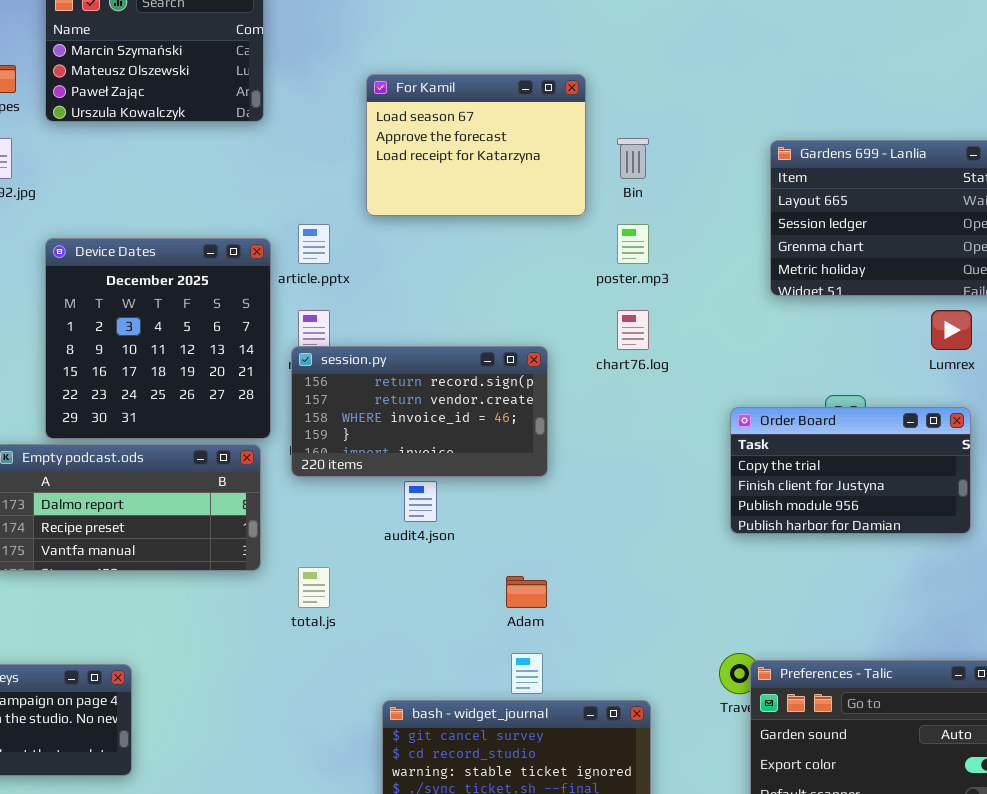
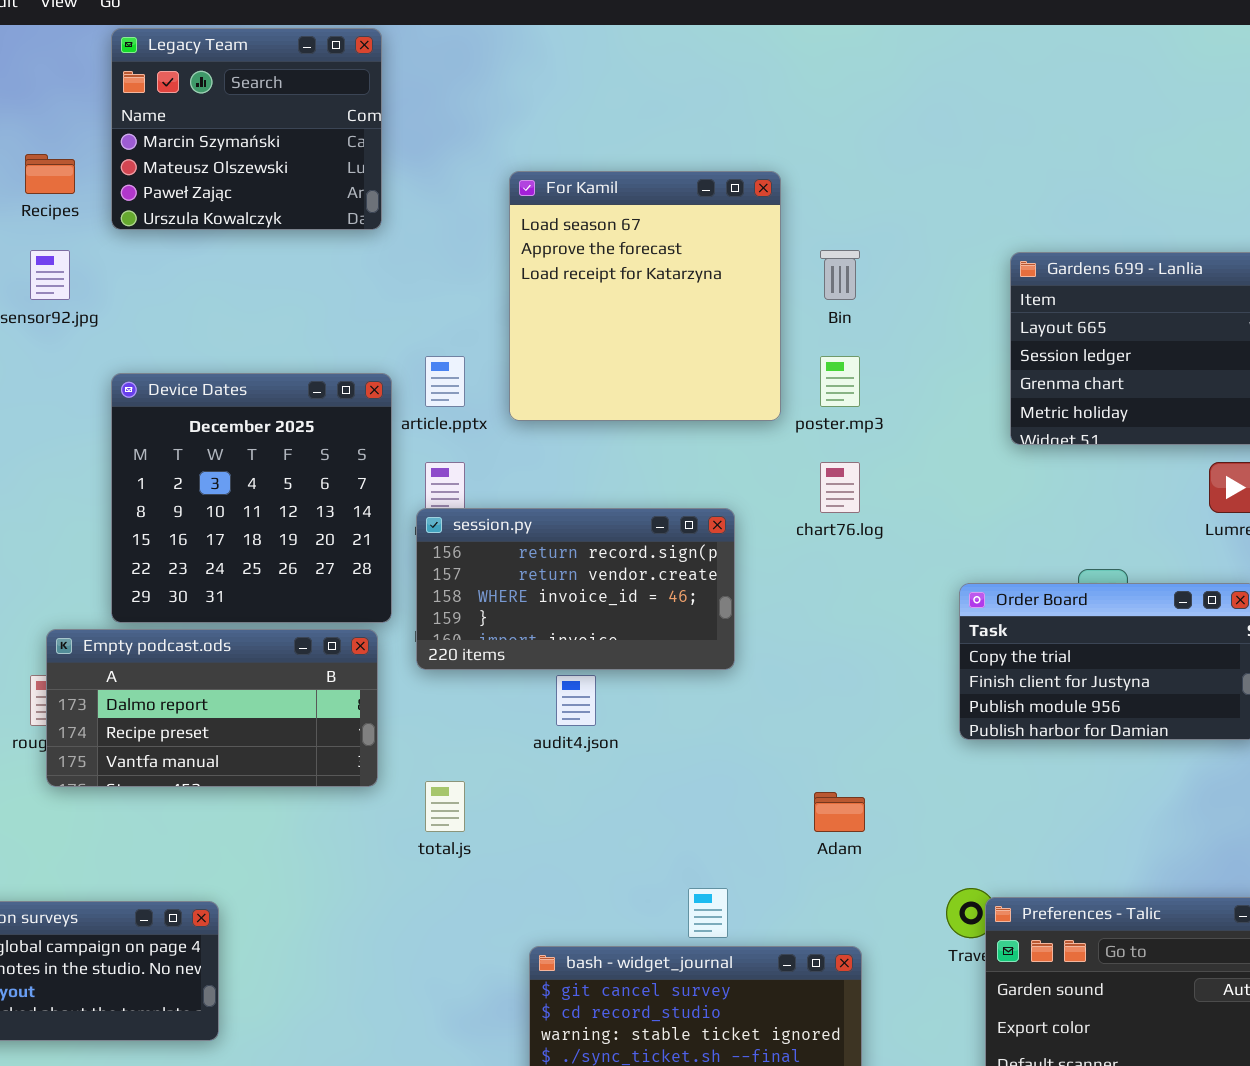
For Kamil: [366,74,586,216] -> [509,171,781,421], resized
Adam: [506,576,547,608] -> [814,792,865,832], moved

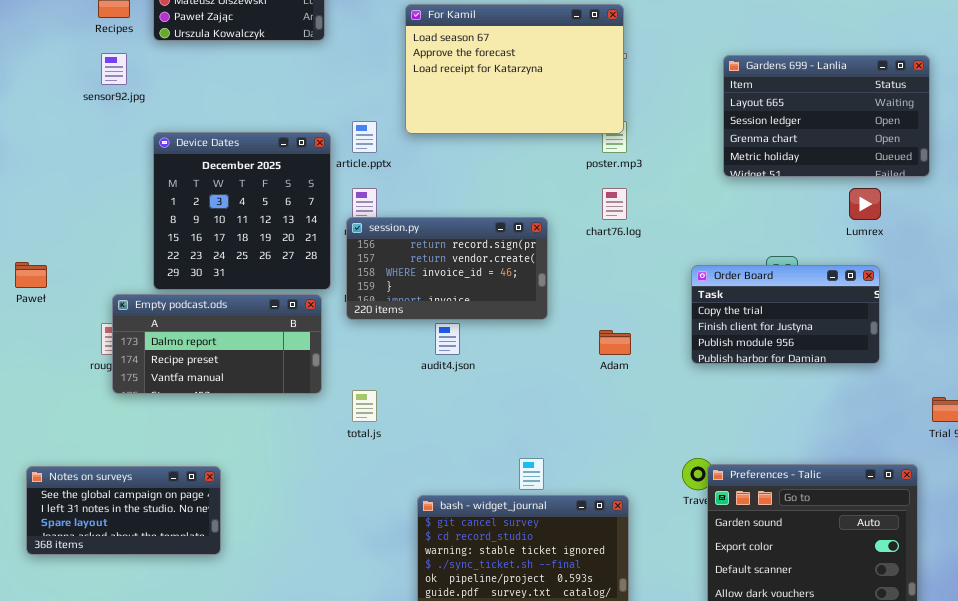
For Kamil: [509,171,781,421] -> [405,4,624,134], resized
Adam: [814,792,865,832] -> [599,330,631,355], moved

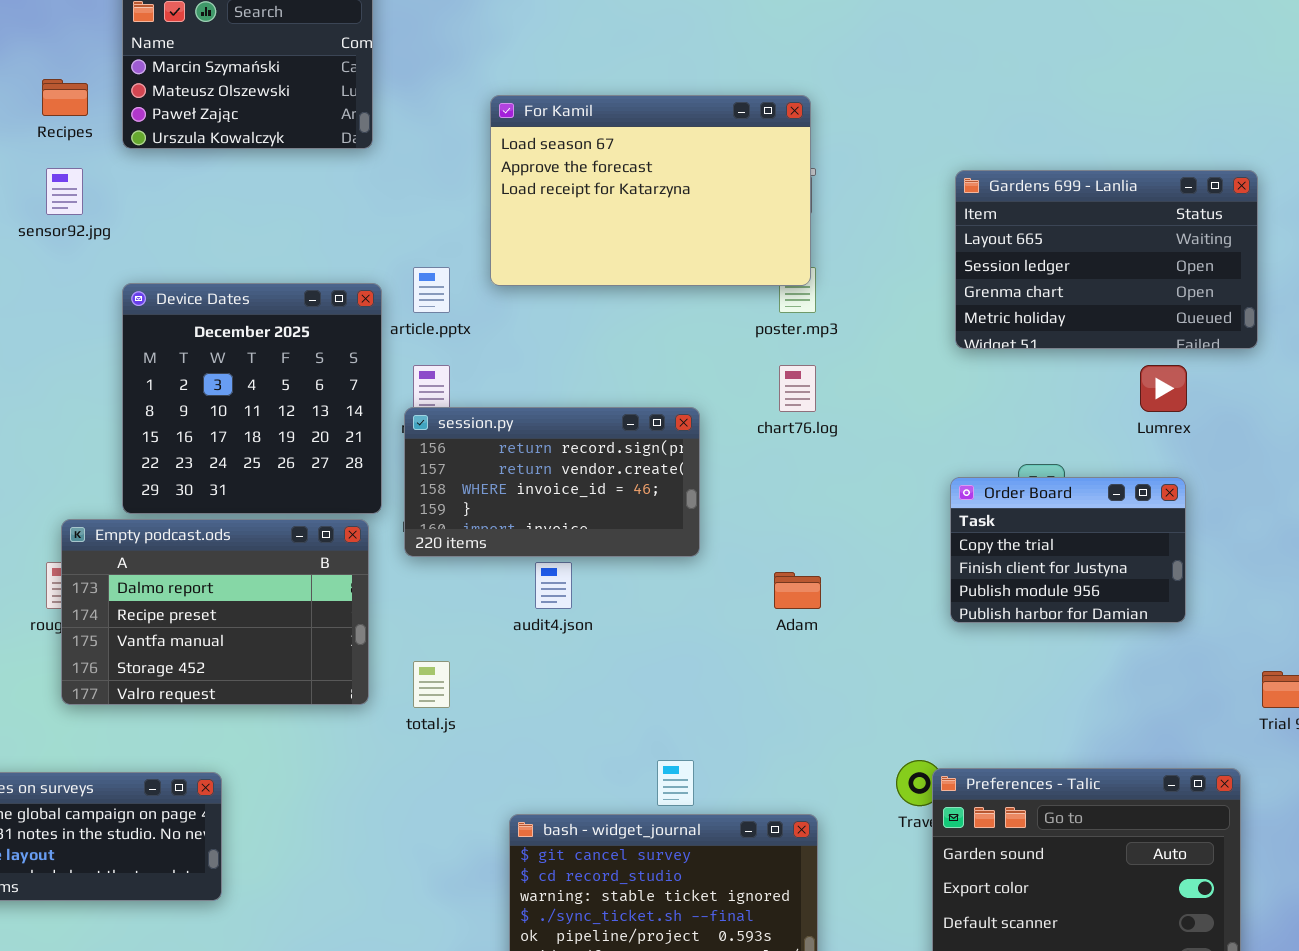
Order Board: [691,265,880,364] -> [950,477,1186,623], resized
Empty podcast.ods: [112,294,322,394] -> [61,519,369,705], resized

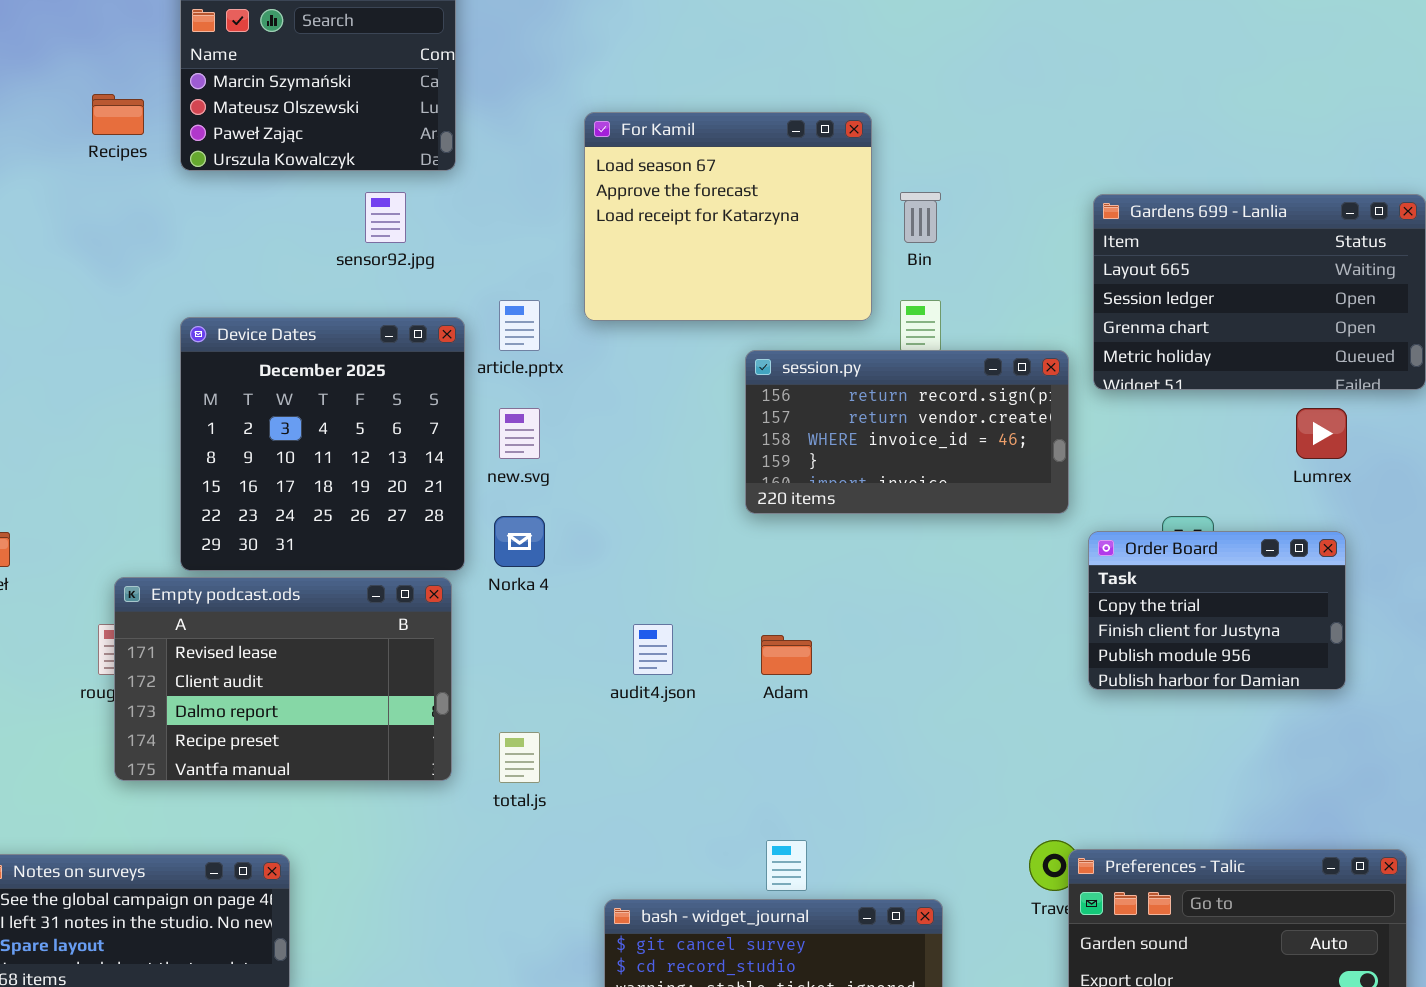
For Kamil: [490,95,811,286] -> [584,112,872,321], resized
sensor92.jpg: [46,168,83,215] -> [365,192,406,243], moved
session.py: [404,407,700,557] -> [745,350,1069,514], moved
Empty podcast.ods: [61,519,369,705] -> [114,577,452,781], scrolled up 2 rows
Adam: [774,572,821,609] -> [761,635,812,675], moved

